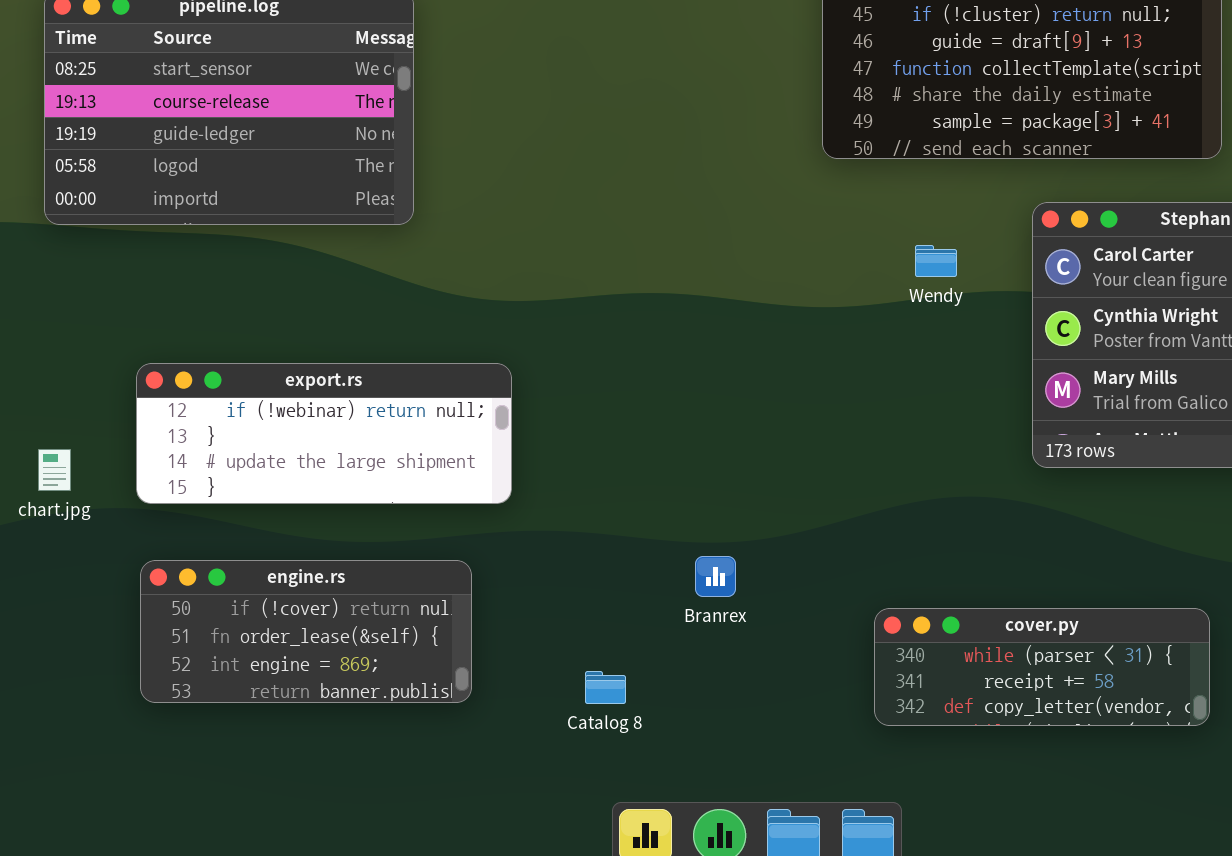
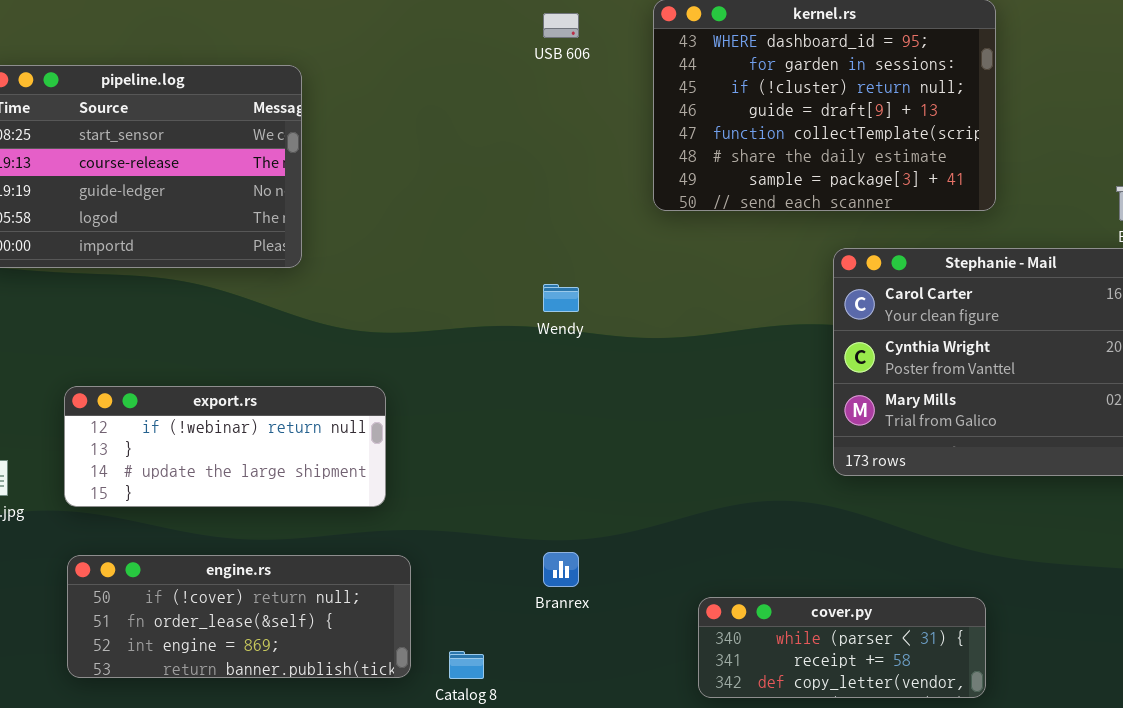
Wendy: [915,245,957,277] -> [543,284,579,312], moved
engine.rs: [140,560,472,703] -> [67,555,411,678], resized

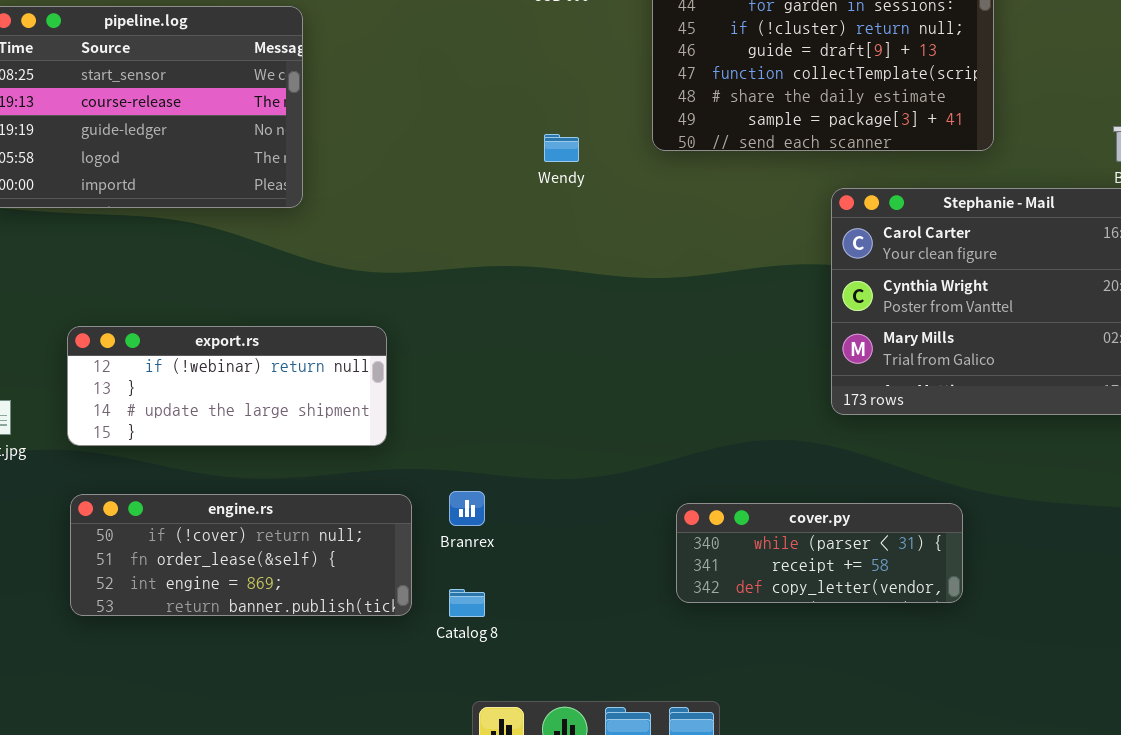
Wendy: [543,284,579,312] -> [544,134,579,162], moved
Branrex: [543,552,579,587] -> [449,491,485,526], moved
cover.py: [698,597,986,698] -> [676,503,963,603], moved

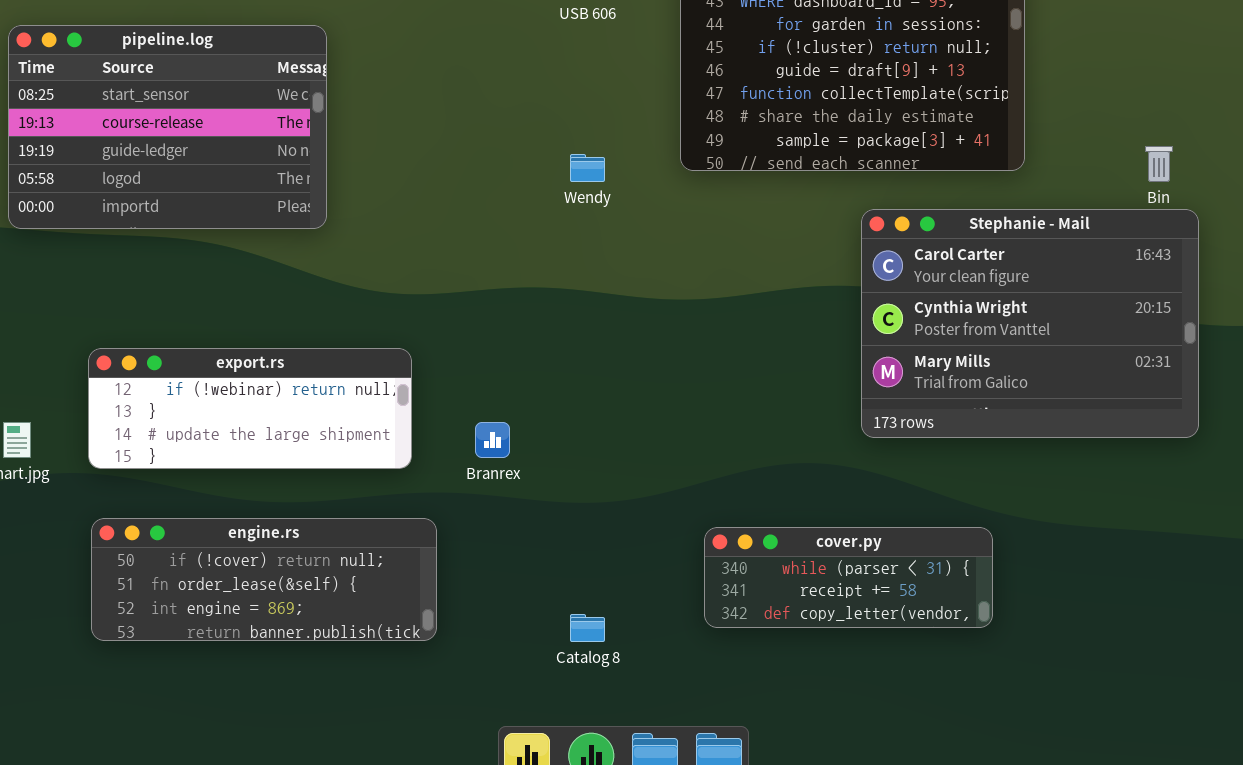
Branrex: [449,491,485,526] -> [475,422,510,458], moved
Catalog 8: [449,589,485,617] -> [570,614,605,642], moved

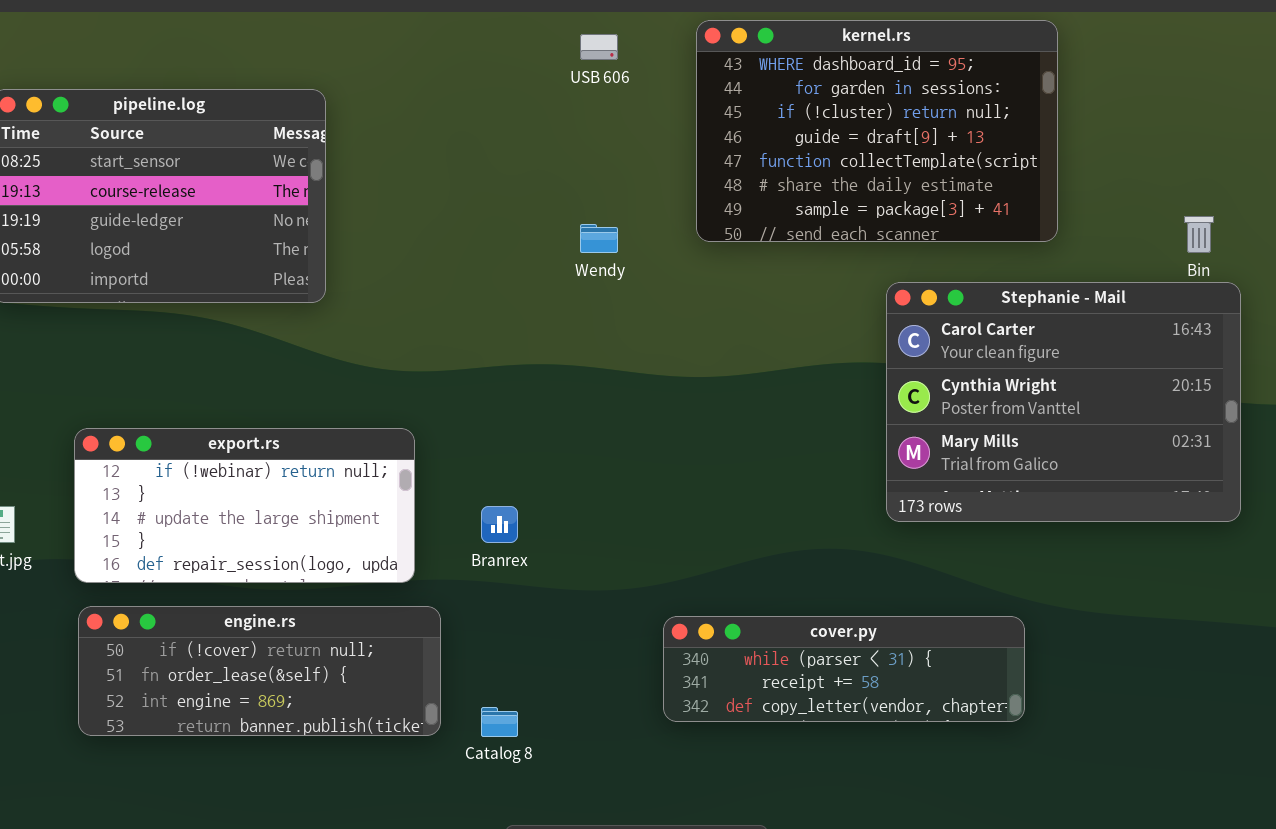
export.rs: [88,348,412,469] -> [74,428,415,583], resized
cover.py: [704,527,993,628] -> [663,616,1025,722], resized
Catalog 8: [570,614,605,642] -> [481,707,518,737], moved

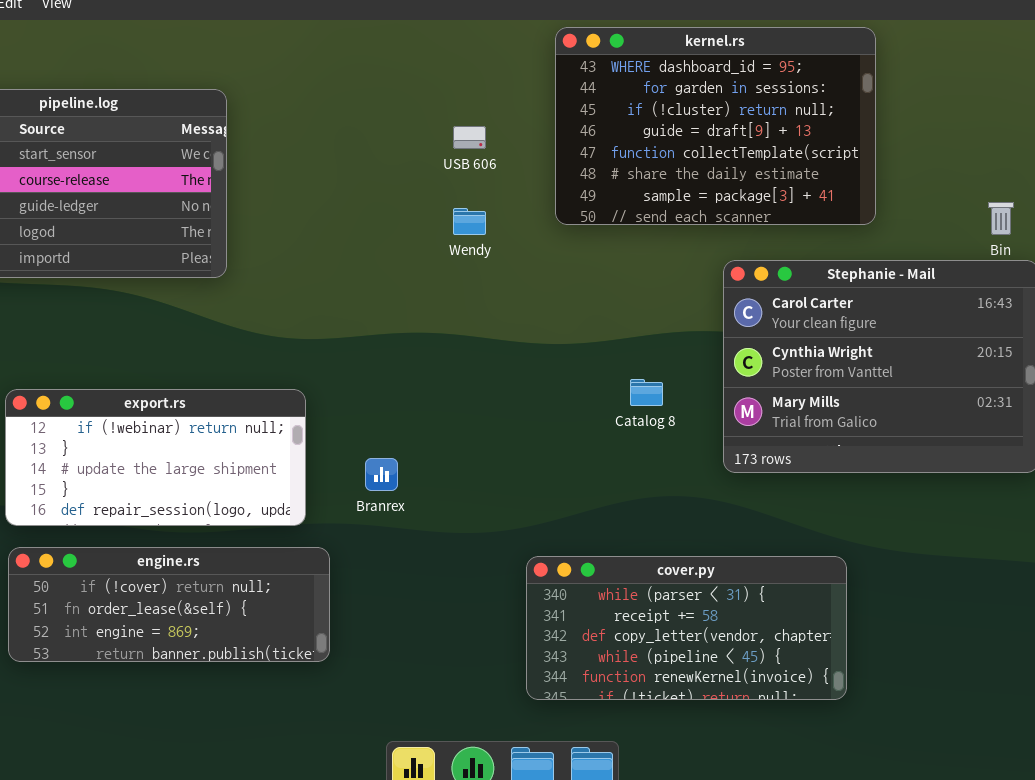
USB 606: [580,34,618,60] -> [453,126,486,149], moved
cover.py: [663,616,1025,722] -> [526,556,847,700], resized
Catalog 8: [481,707,518,737] -> [630,379,663,406], moved

